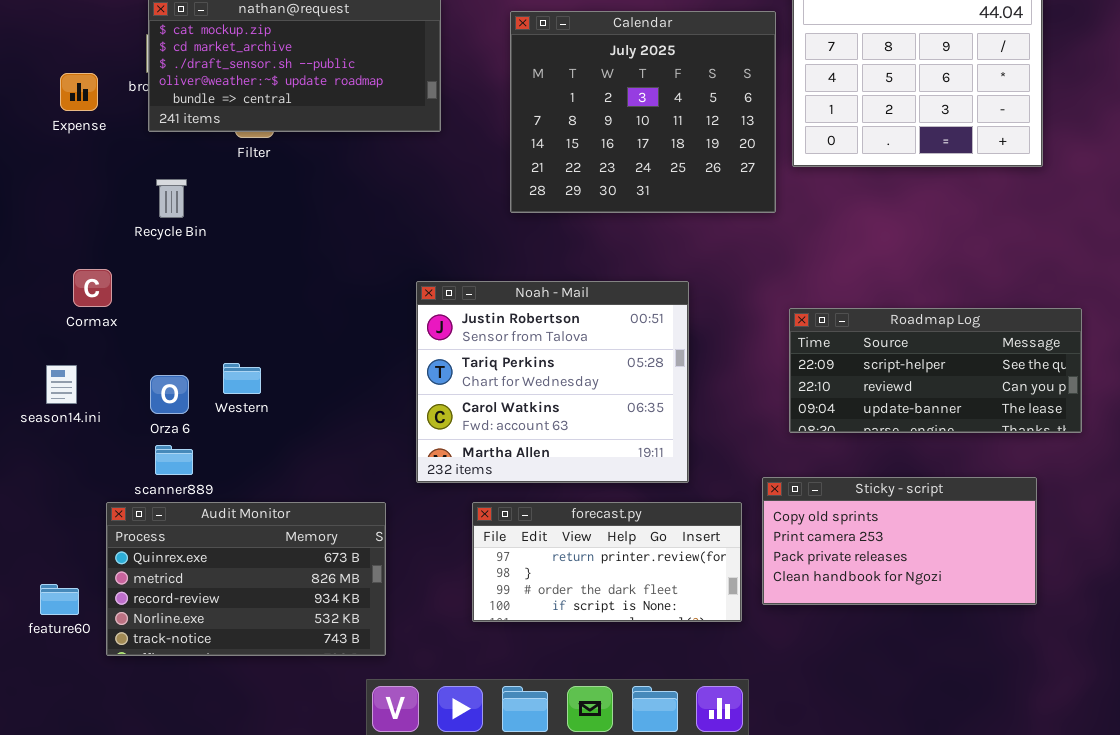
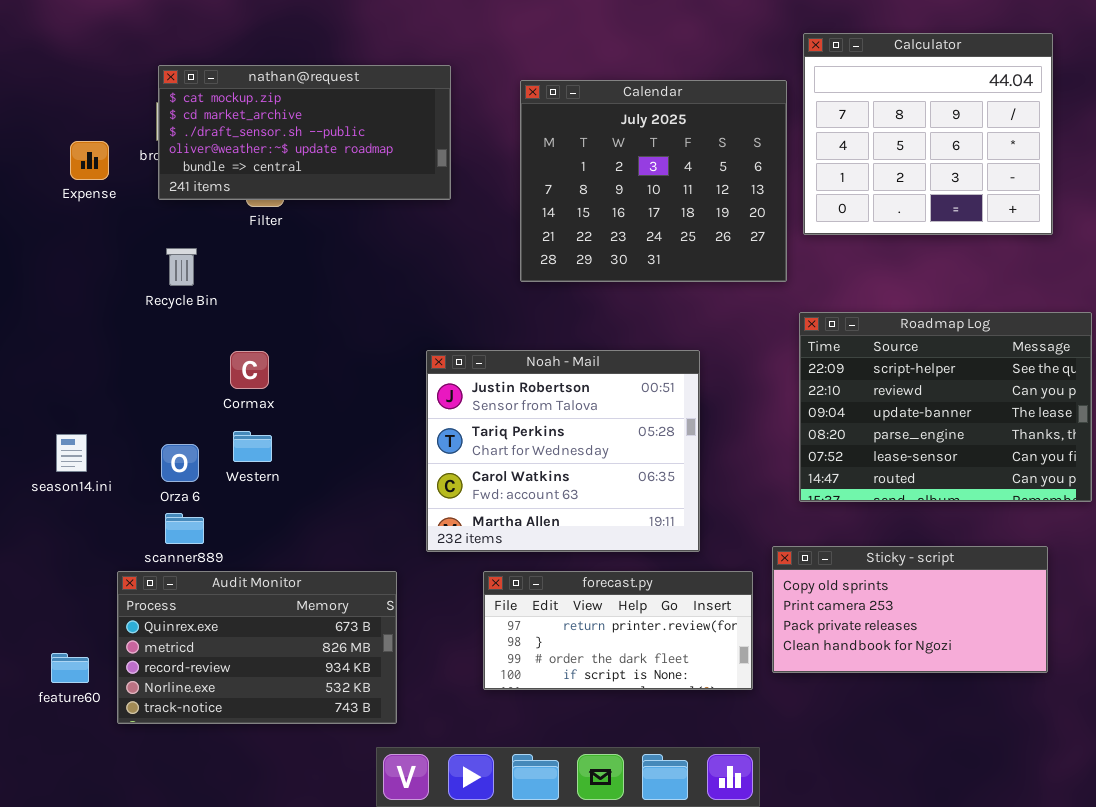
Cormax: [73,269,112,307] -> [230,351,269,389], moved
Roadmap Log: [789,308,1082,433] -> [799,312,1092,502], resized

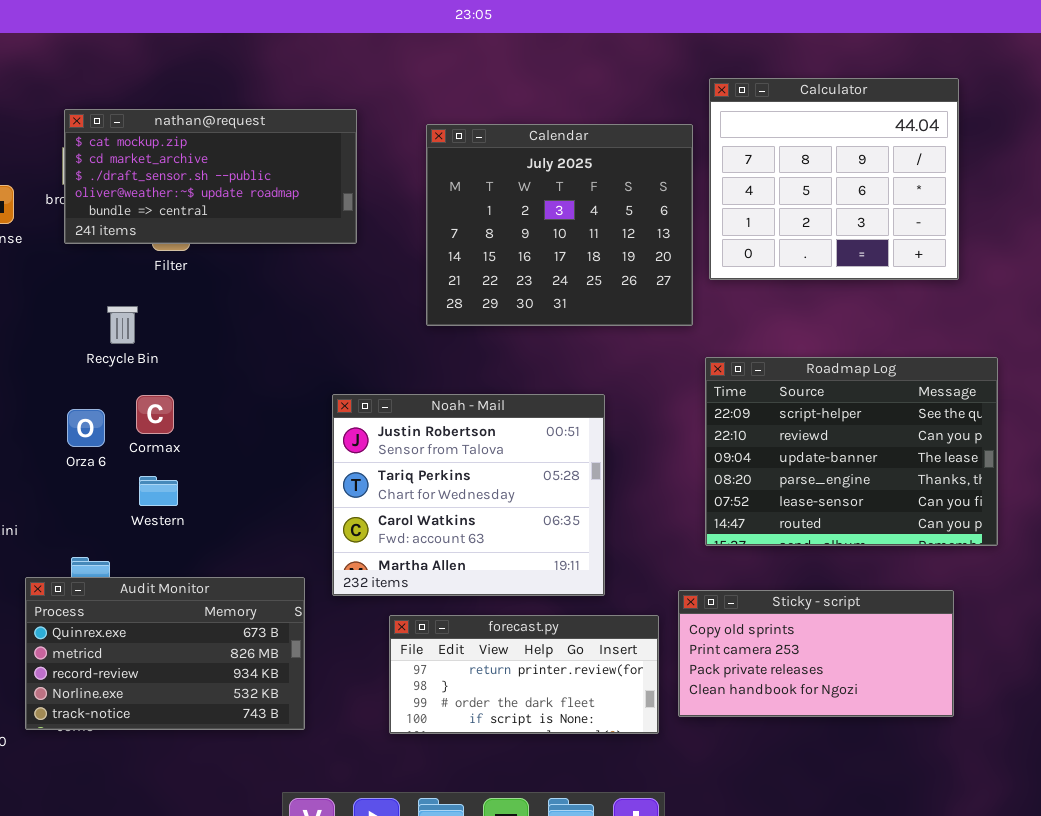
Recycle Bin: [166,248,197,286] -> [107,306,138,344], moved
Orza 6: [161,444,199,482] -> [67,409,105,447], moved
Audit Monitor: [117,571,397,724] -> [25,577,305,730], moved

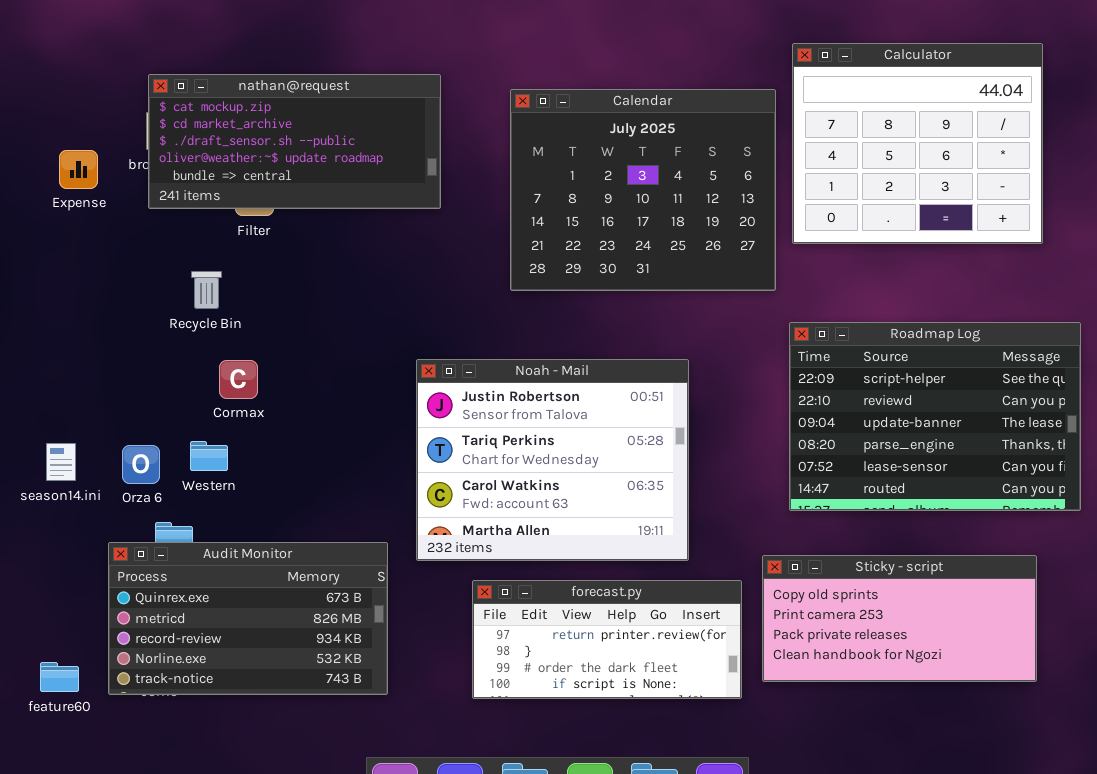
Orza 6: [67,409,105,447] -> [122,445,160,484], moved
Western: [139,476,178,506] -> [190,441,228,471], moved

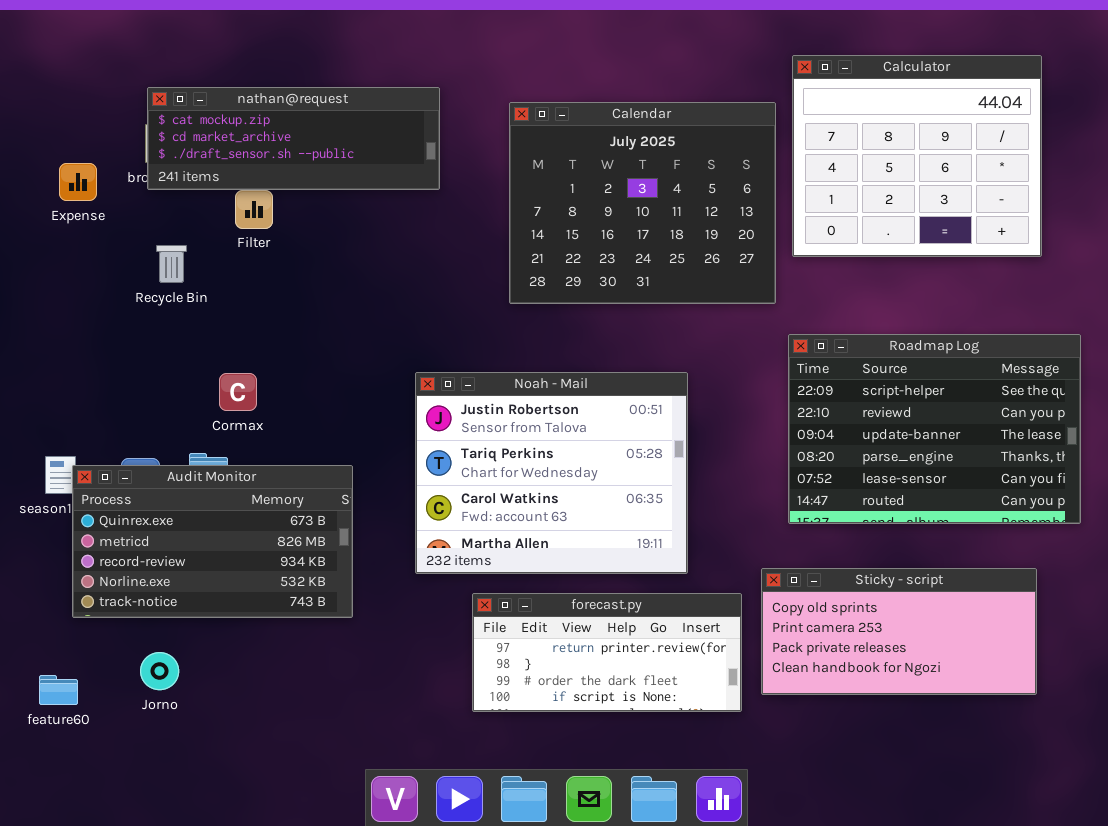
nathan@request: [148,74,441,209] -> [147,87,440,190], resized
Recycle Bin: [191,271,222,309] -> [156,245,187,283], moved
Audit Monitor: [108,542,388,695] -> [72,465,353,618], moved

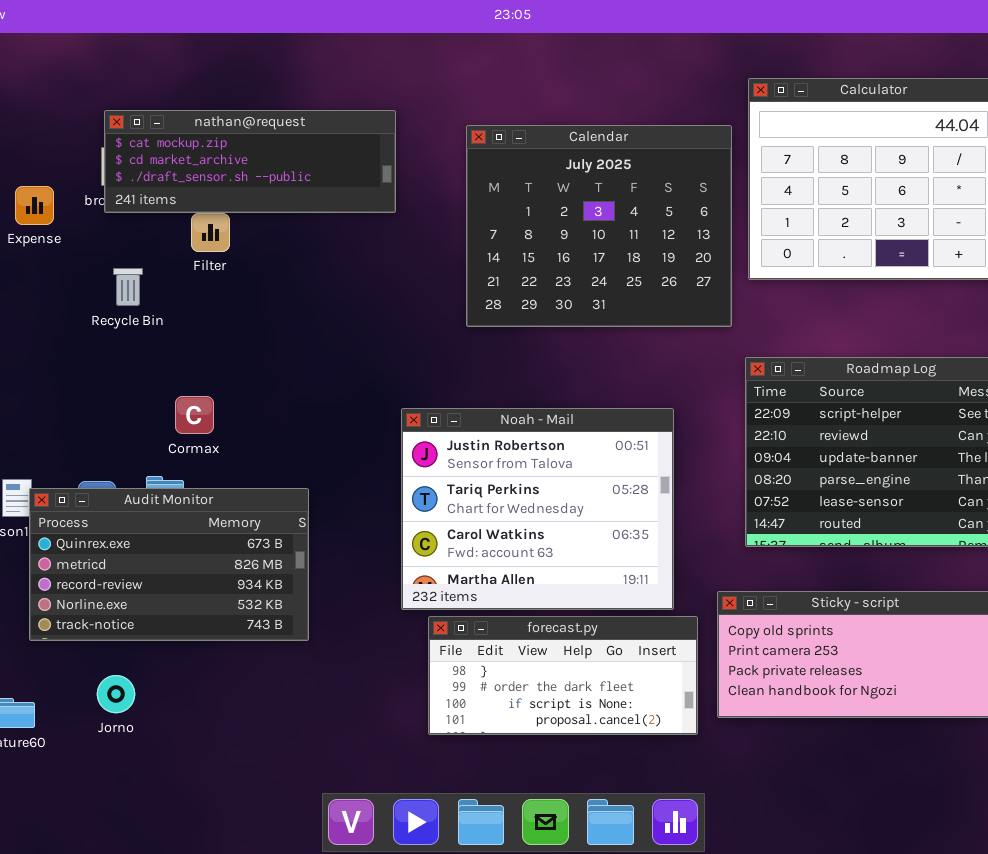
Noah - Mail: [415,372,688,574] -> [401,408,674,610], moved
forecast.py: [472,593,742,712] -> [428,616,698,735], scrolled down 1 row

